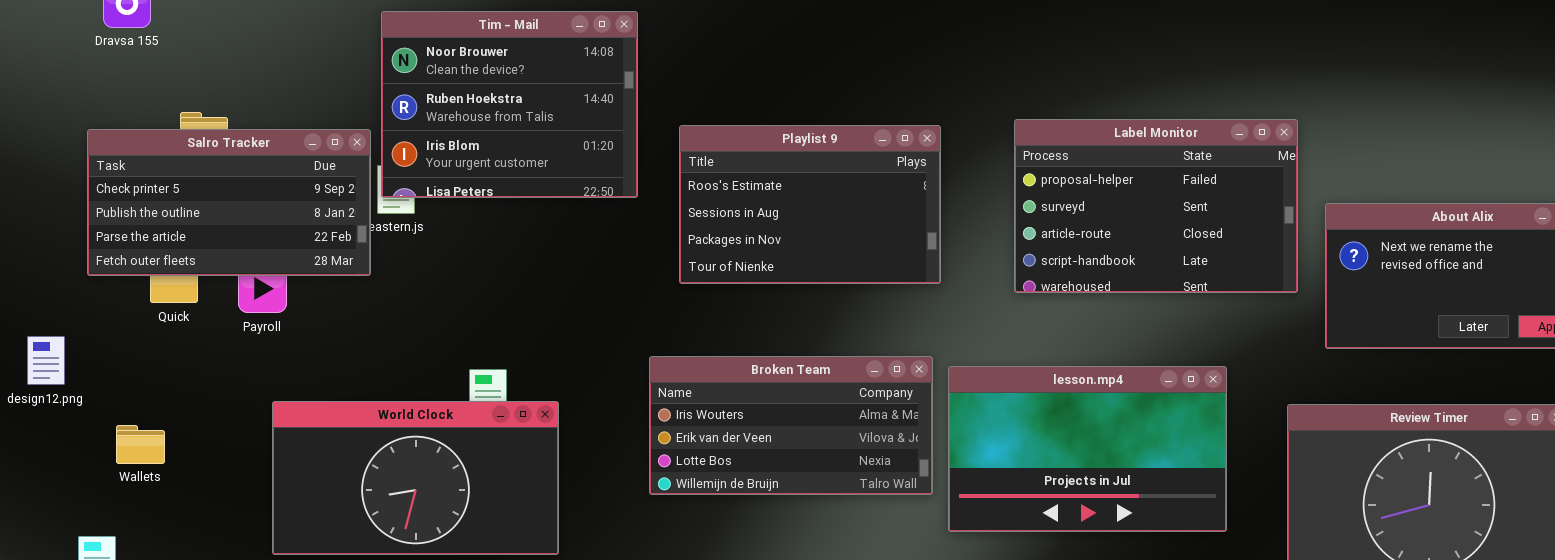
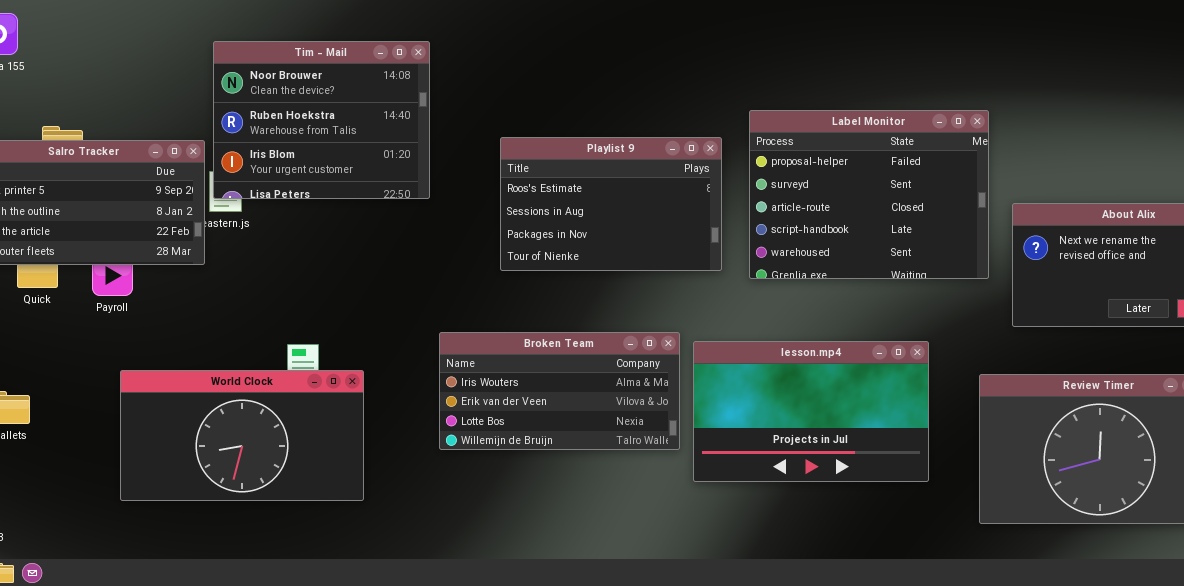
Label Monitor: [1014,119,1298,293] -> [749,110,989,279], resized
Playlist 9: [679,125,941,284] -> [500,137,722,271], moved

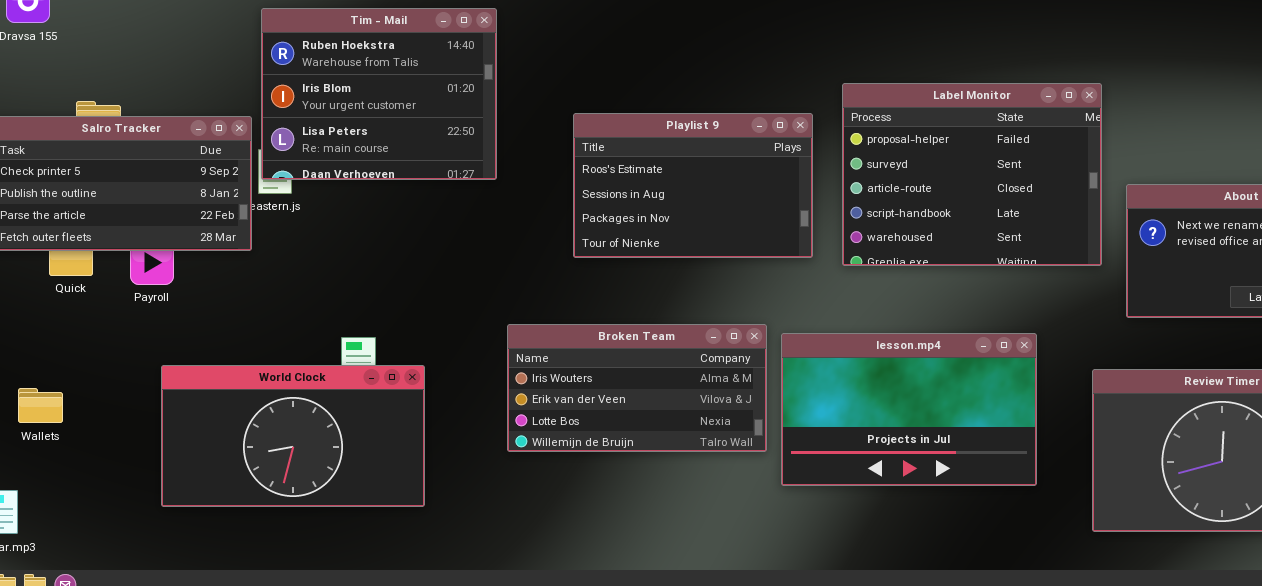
Tim - Mail: [213,41,430,199] -> [261,8,497,180], scrolled down 1 row

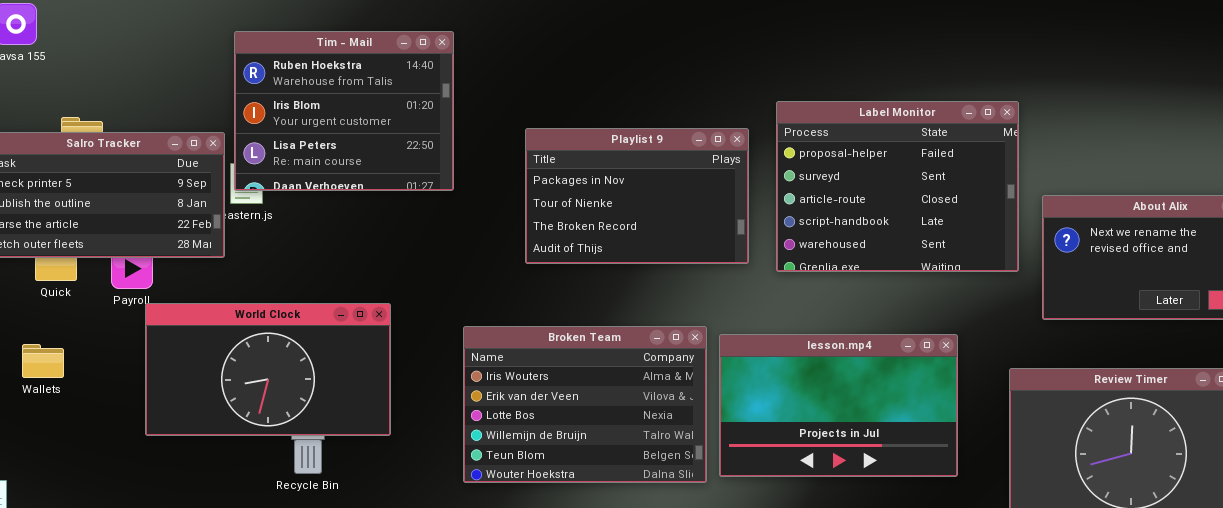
Playlist 9: [573,113,813,258] -> [525,128,749,264], scrolled down 2 rows
Broken Team: [507,324,767,452] -> [463,326,707,483], resized
World Clock: [161,365,425,507] -> [145,303,391,436], moved
Wallets: [18,388,63,423] -> [22,344,64,378], moved

